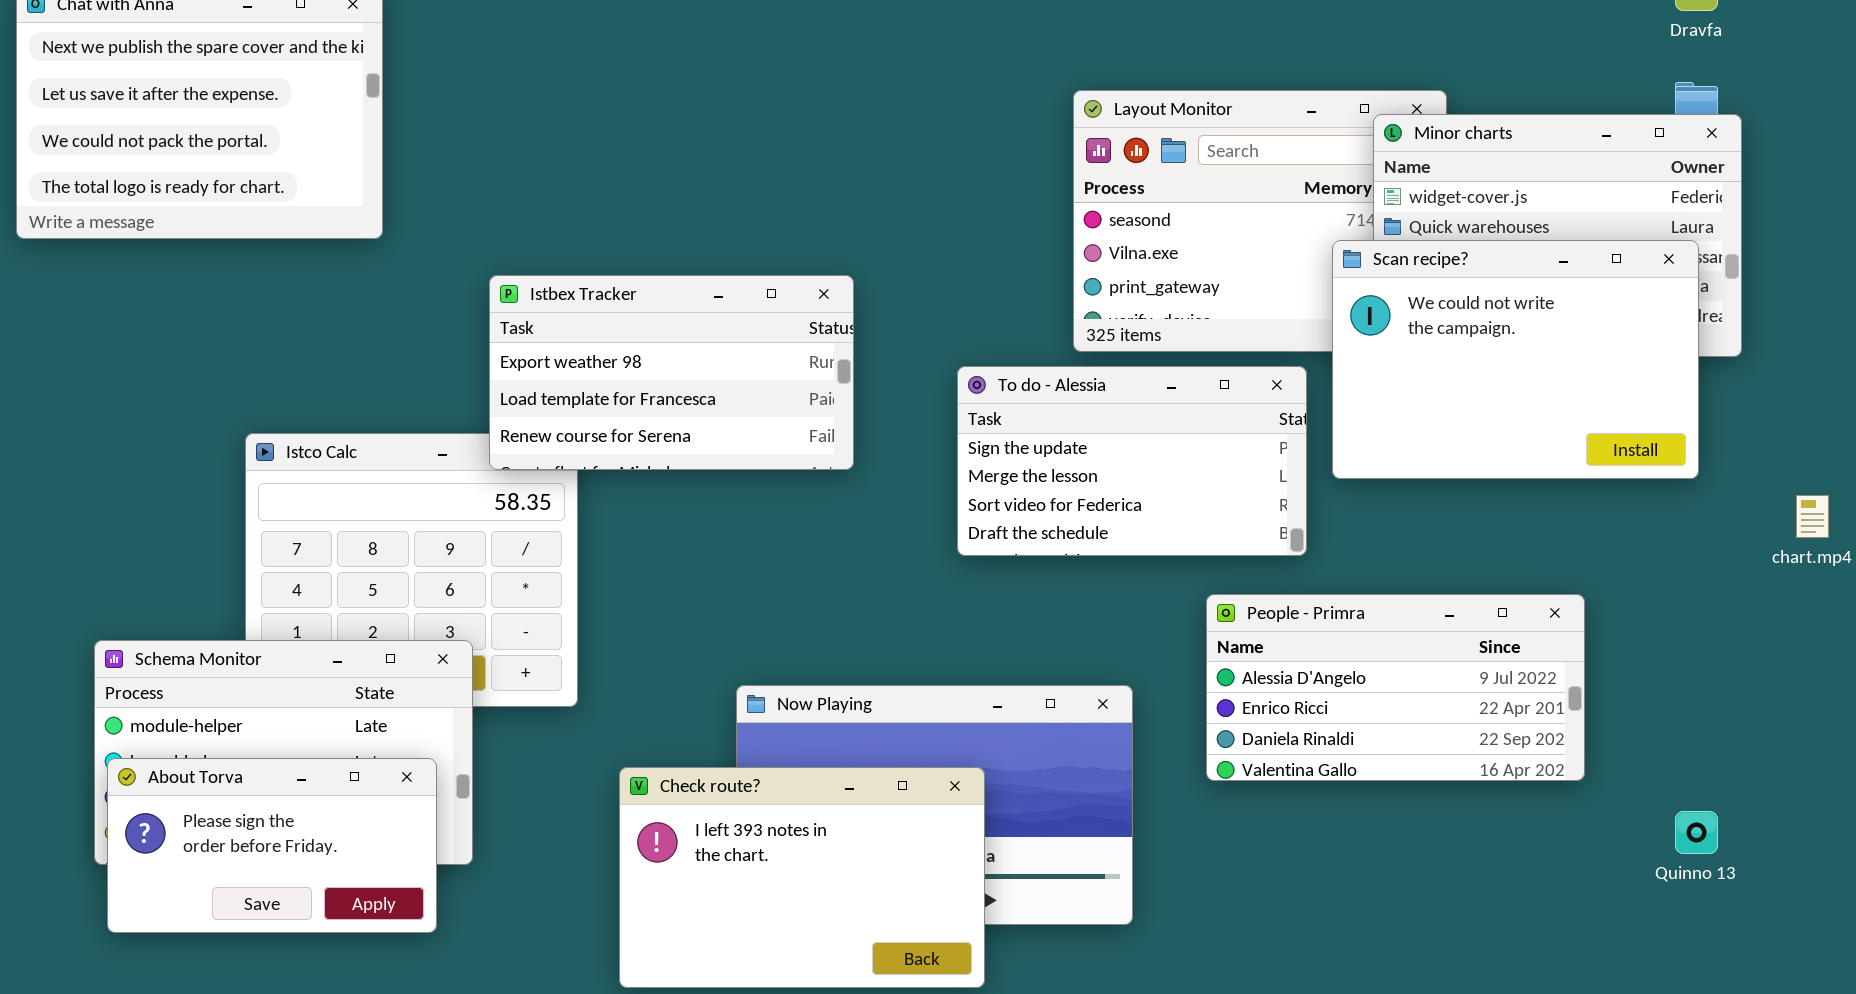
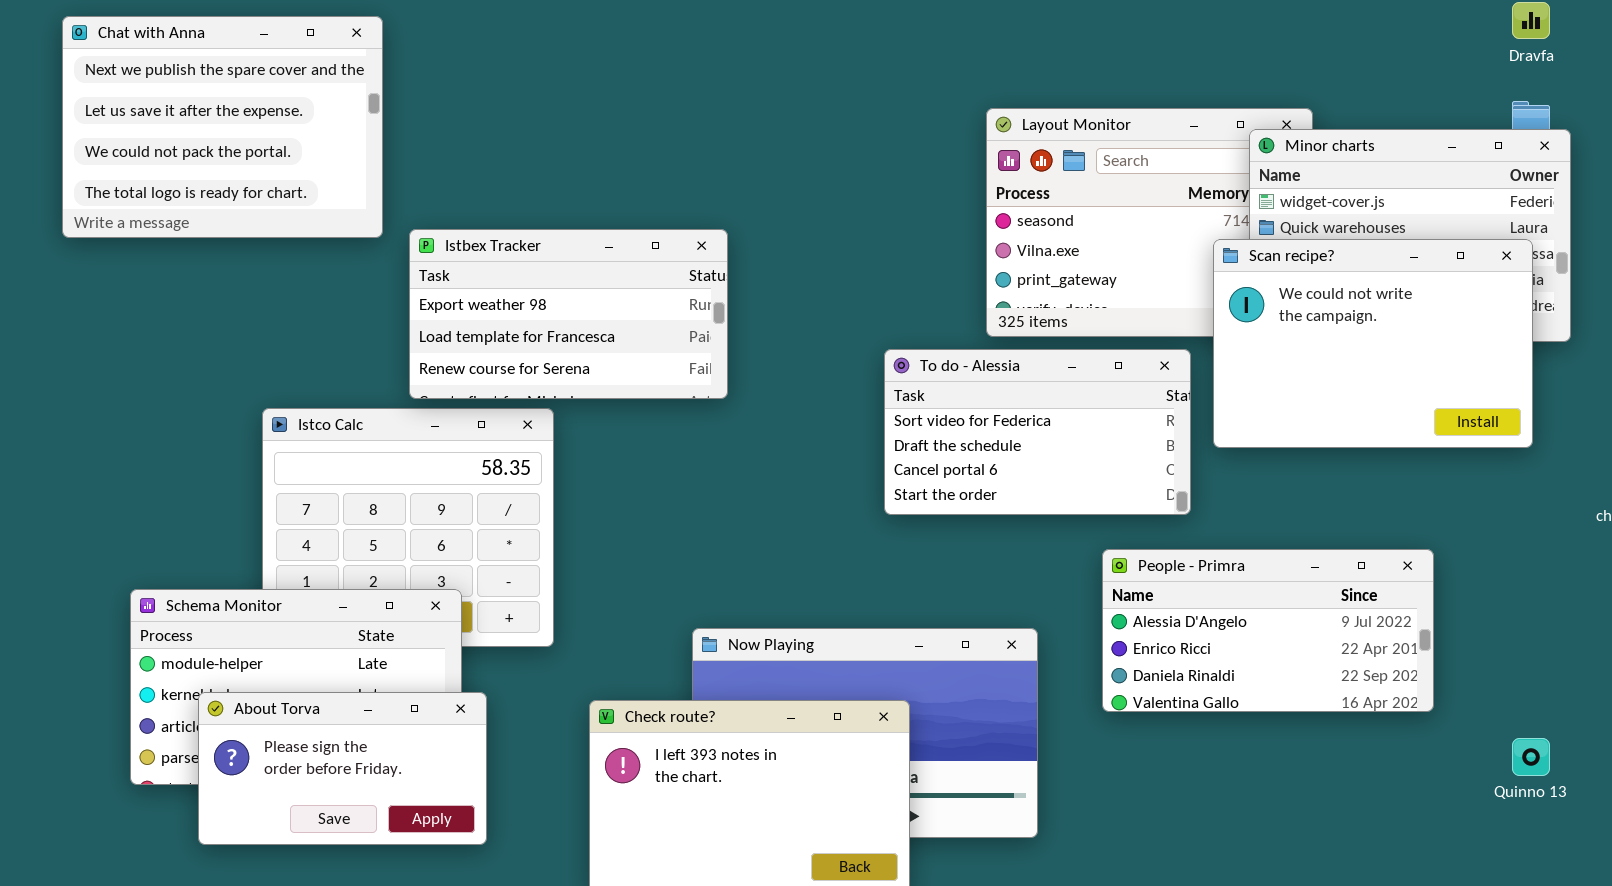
Istbex Tracker: [489,275,854,470] -> [409,229,728,399], moved
To do - Alessia: [957,366,1307,556] -> [884,349,1191,515], scrolled down 2 rows
About Torva: [107,758,437,933] -> [198,692,487,845], moved

